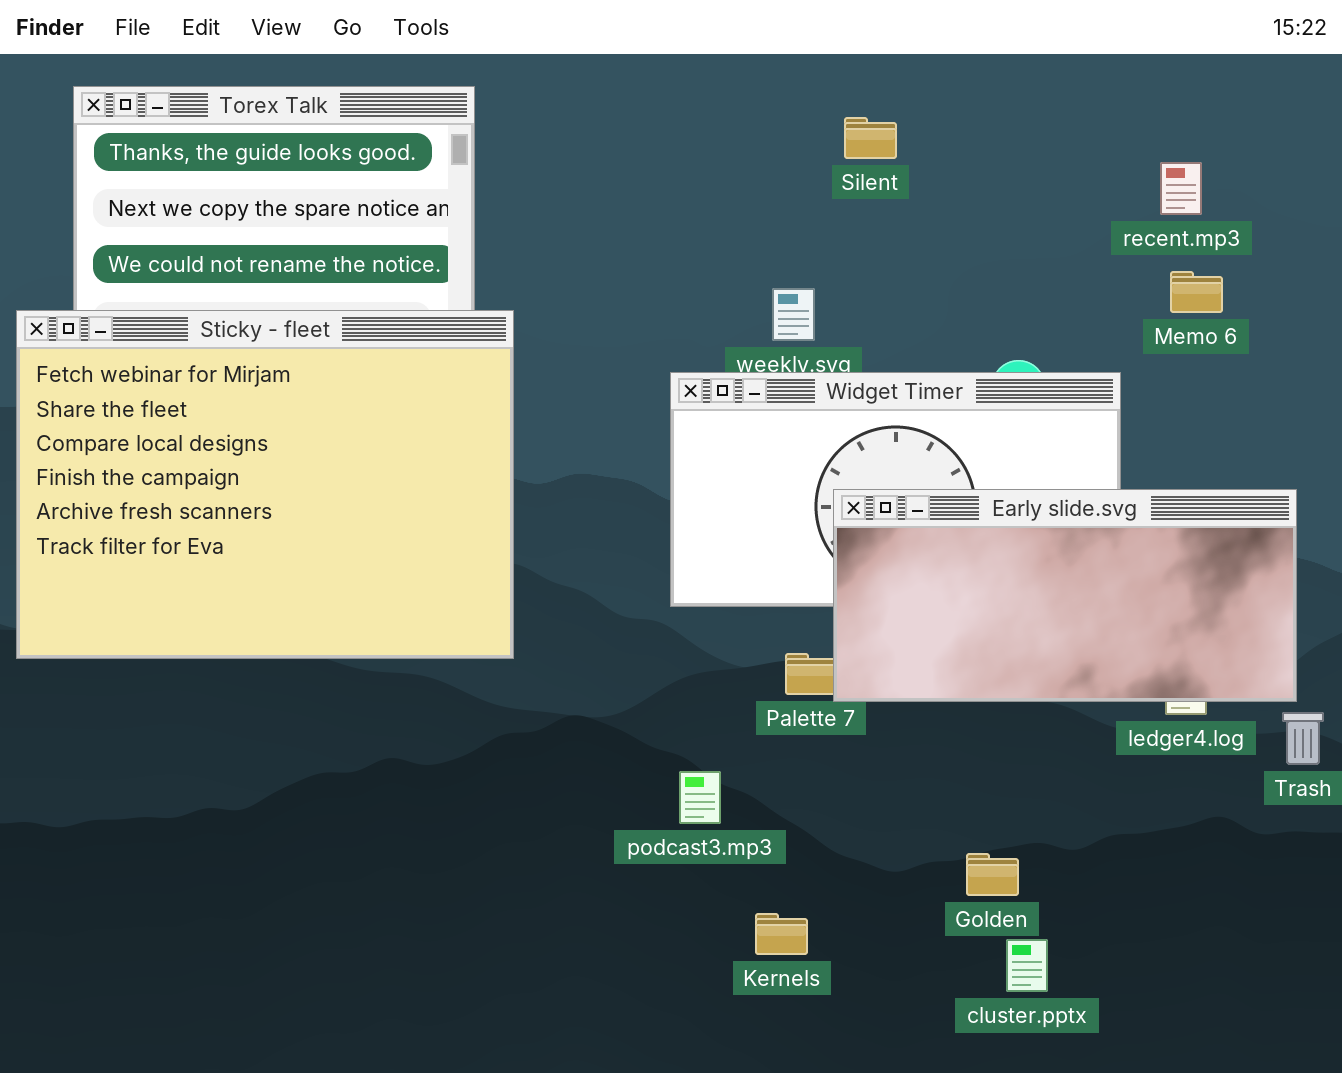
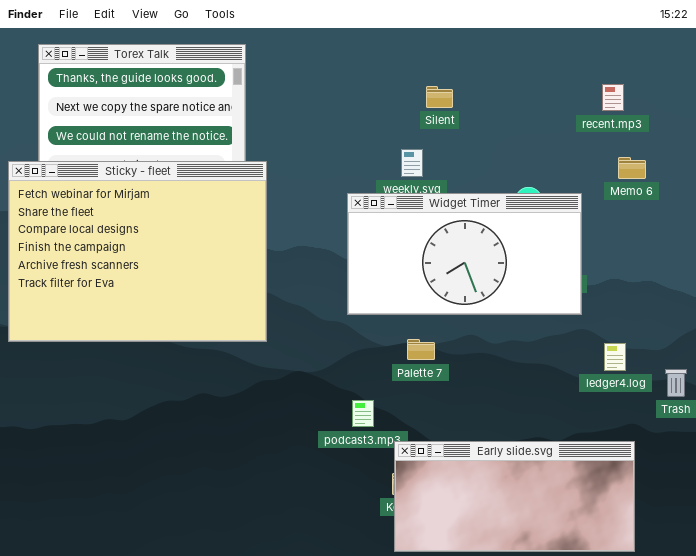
Silent: [844,117,897,159] -> [426,86,453,108], moved
Memo 6: [1170,271,1223,313] -> [618,157,646,179], moved
Early slide.svg: [833,489,1297,702] -> [394,441,635,552], moved

